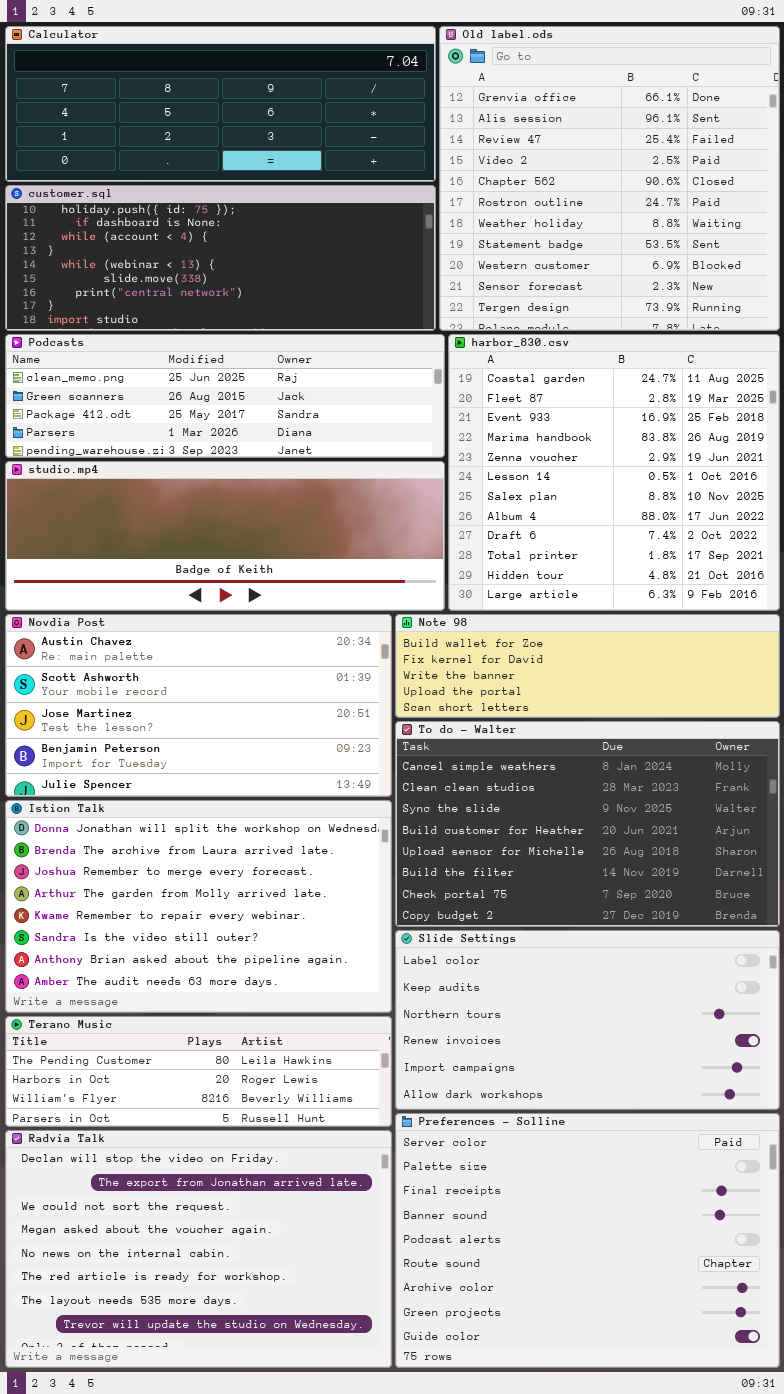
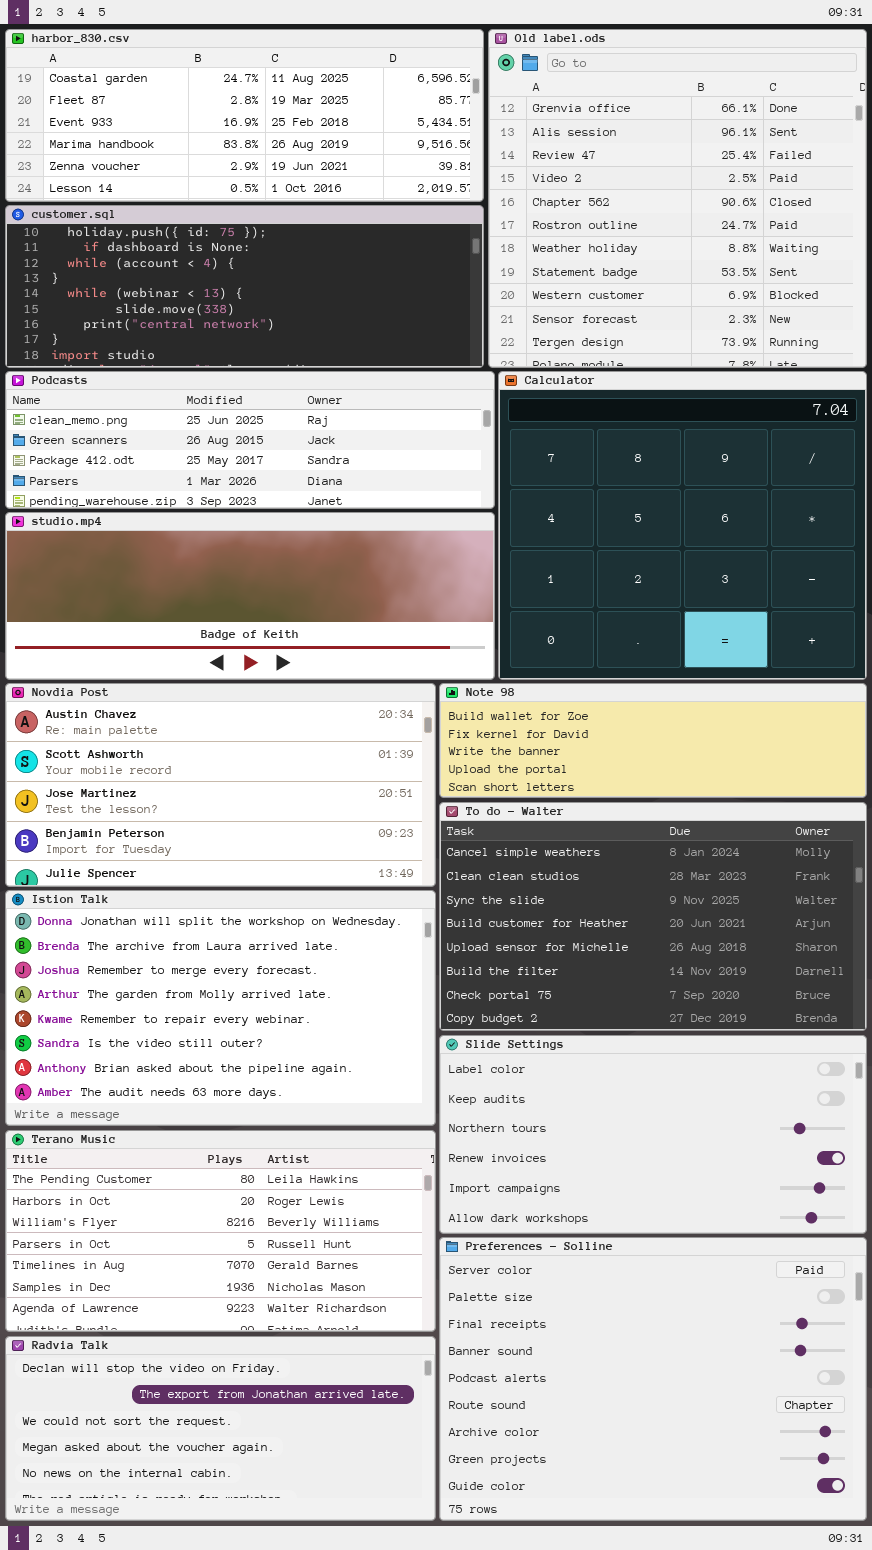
Calculator: [5,26,436,182] -> [498,371,867,680], moved, resized
harbor_830.csv: [448,334,780,611] -> [5,29,484,202], moved, resized
Terano Music: [5,1016,392,1127] -> [5,1130,436,1332], resized
Radvia Talk: [5,1130,392,1368] -> [5,1336,436,1521], resized

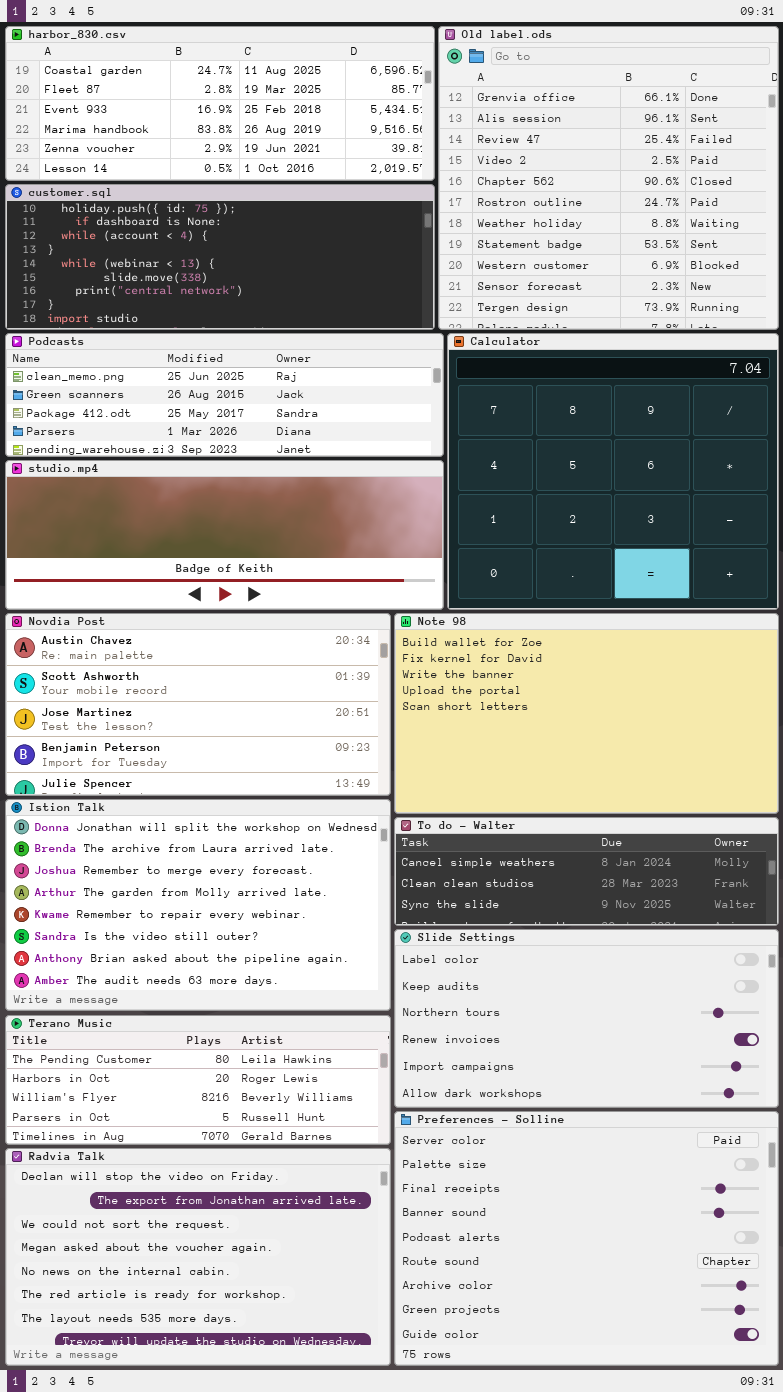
Note 98: [439,683,867,798] -> [394,613,779,814], resized
To do - Walter: [439,802,867,1031] -> [394,817,779,926], resized
Terano Music: [5,1130,436,1332] -> [5,1015,391,1145], resized
Radvia Talk: [5,1336,436,1521] -> [5,1148,391,1366], resized

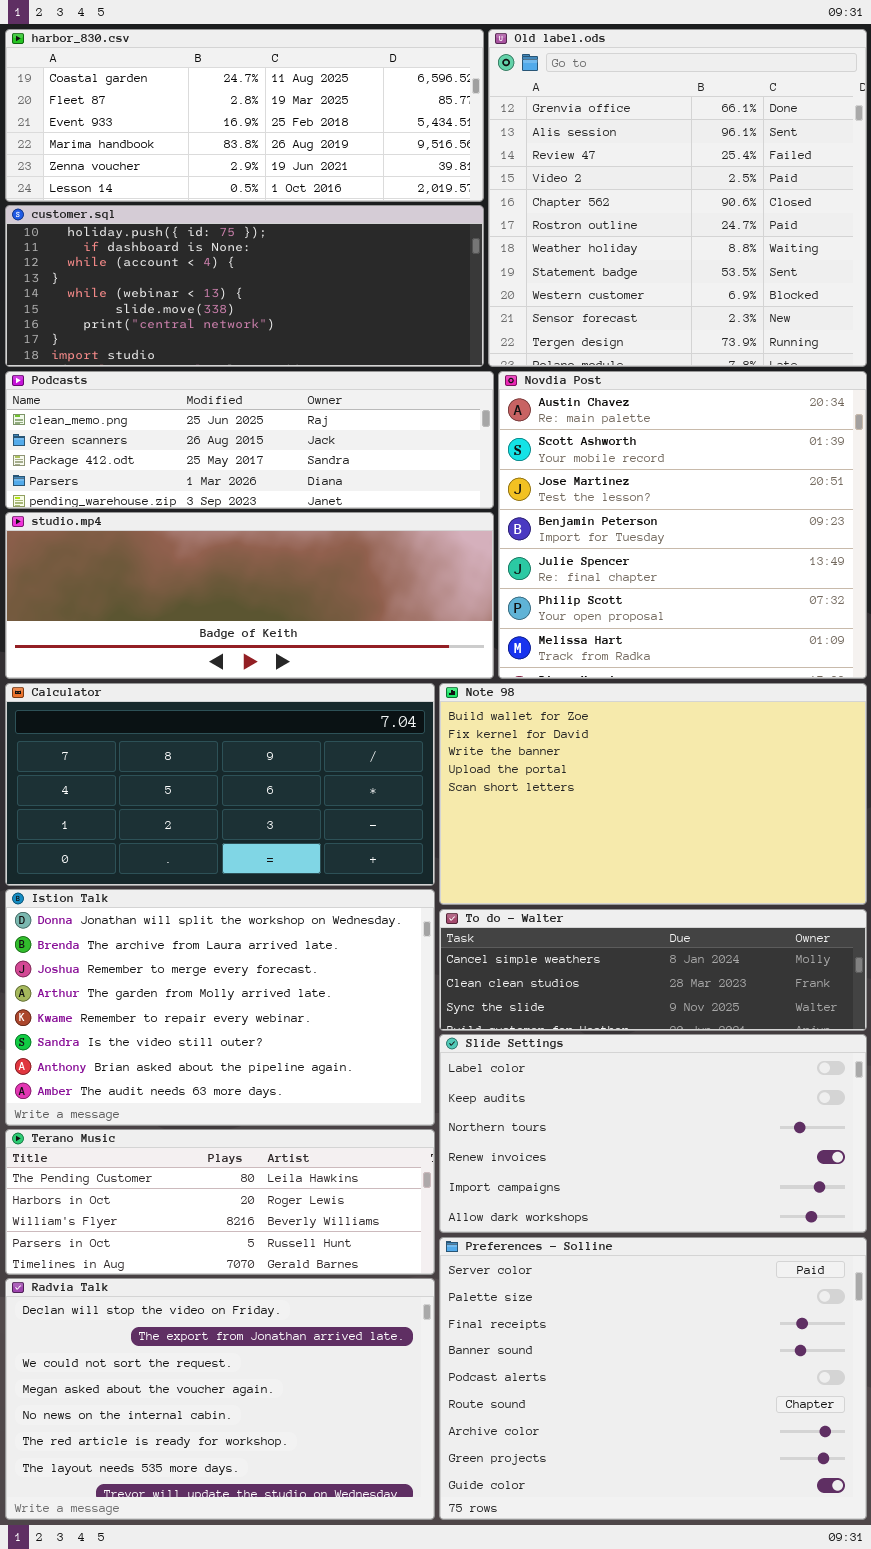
Calculator: [447,333,779,610] -> [5,683,435,886], moved, resized
Novdia Post: [5,613,391,796] -> [498,371,867,679], moved, resized

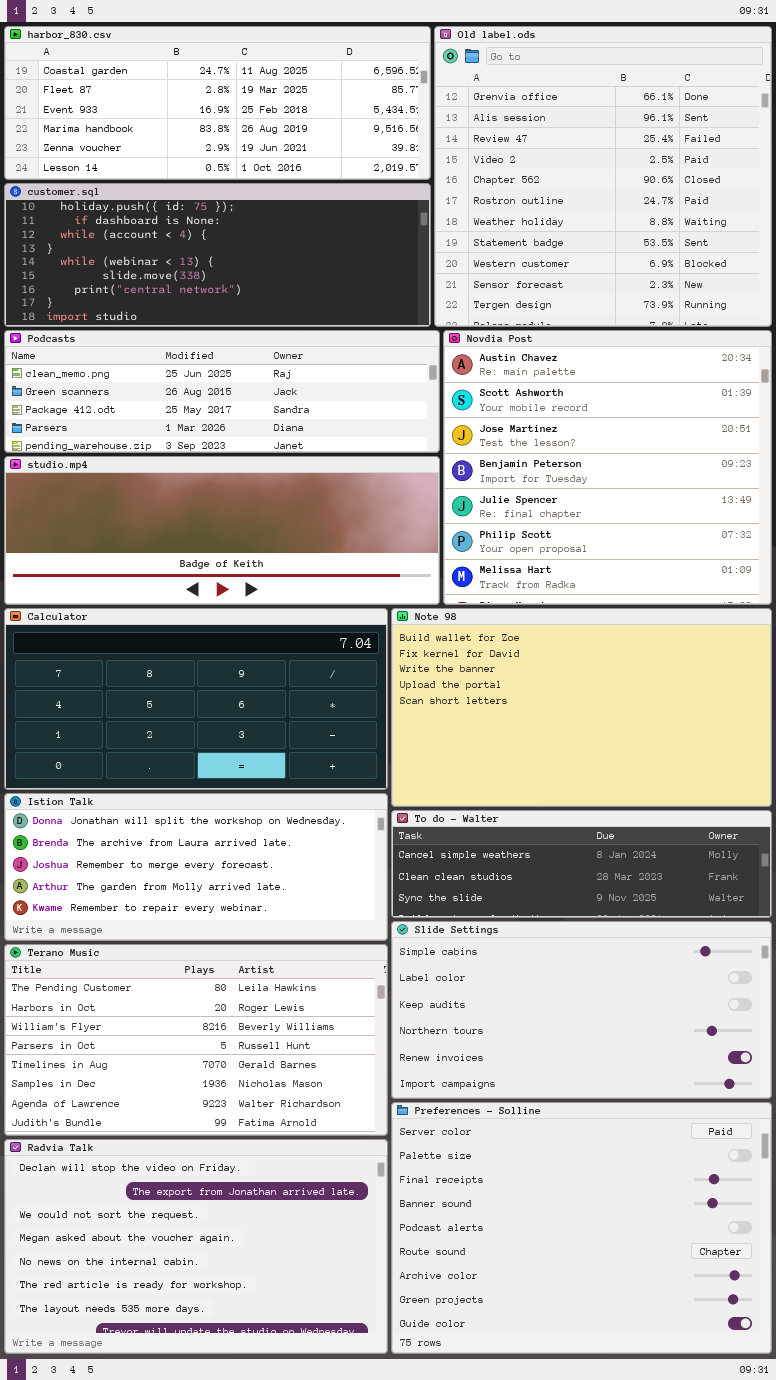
Istion Talk: [5,889,435,1126] -> [4,793,388,941], resized
Slide Settings: [439,1034,867,1233] -> [391,921,772,1099], scrolled up 1 row
Terano Music: [5,1129,435,1275] -> [4,944,388,1136], resized

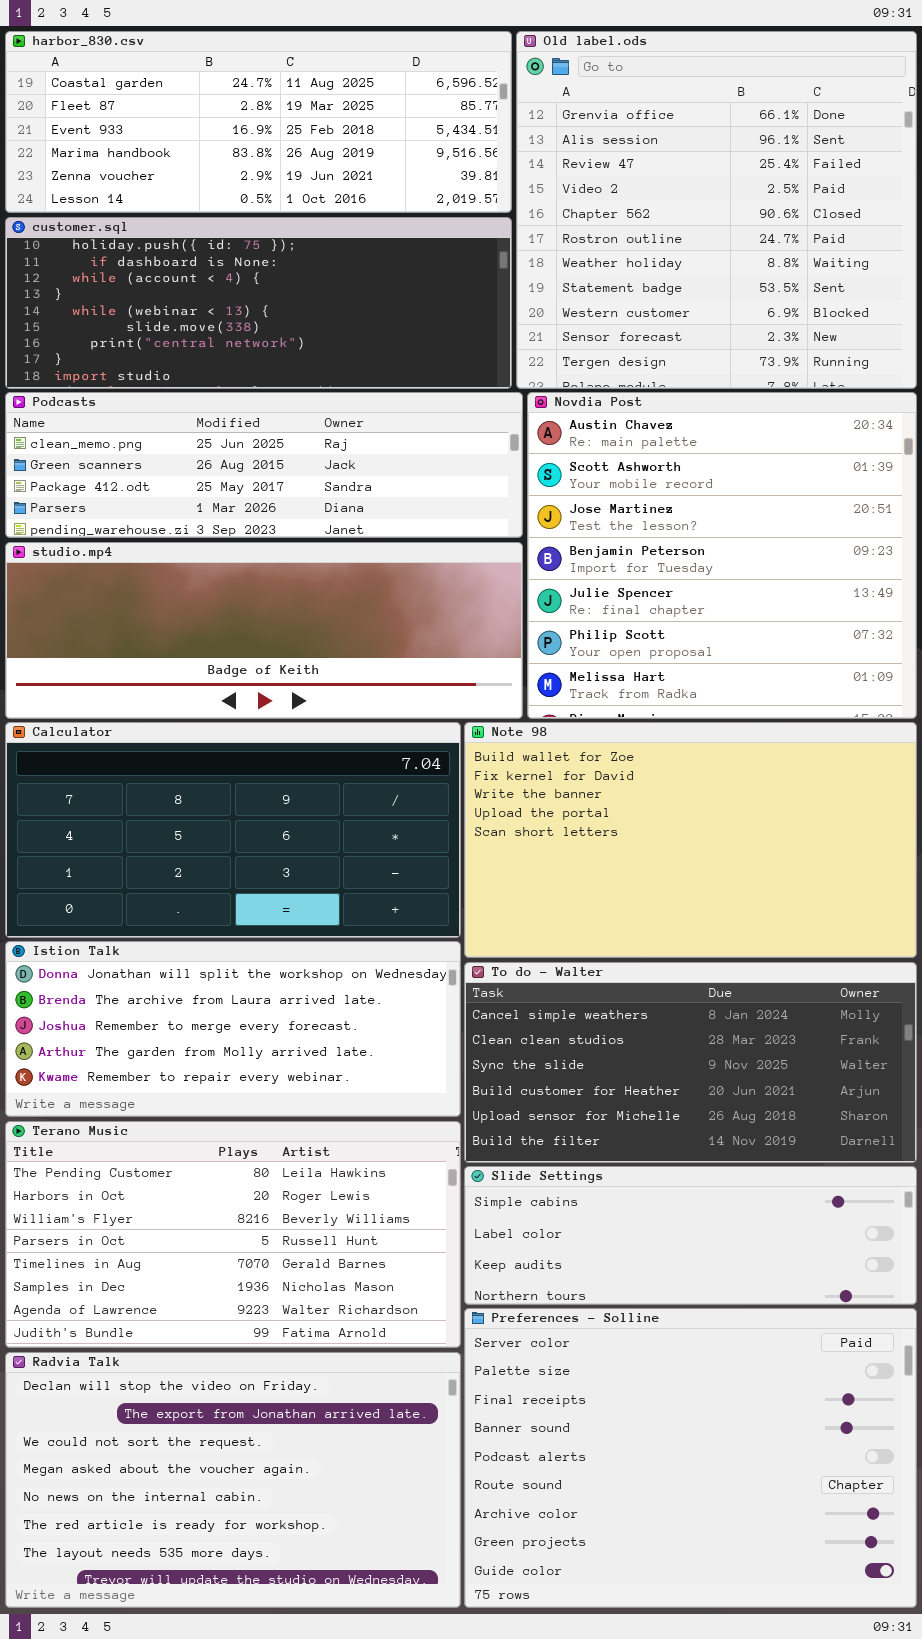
To do - Walter: [391,810,772,918] -> [464,962,917,1163], resized
Slide Settings: [391,921,772,1099] -> [464,1166,917,1305], resized

